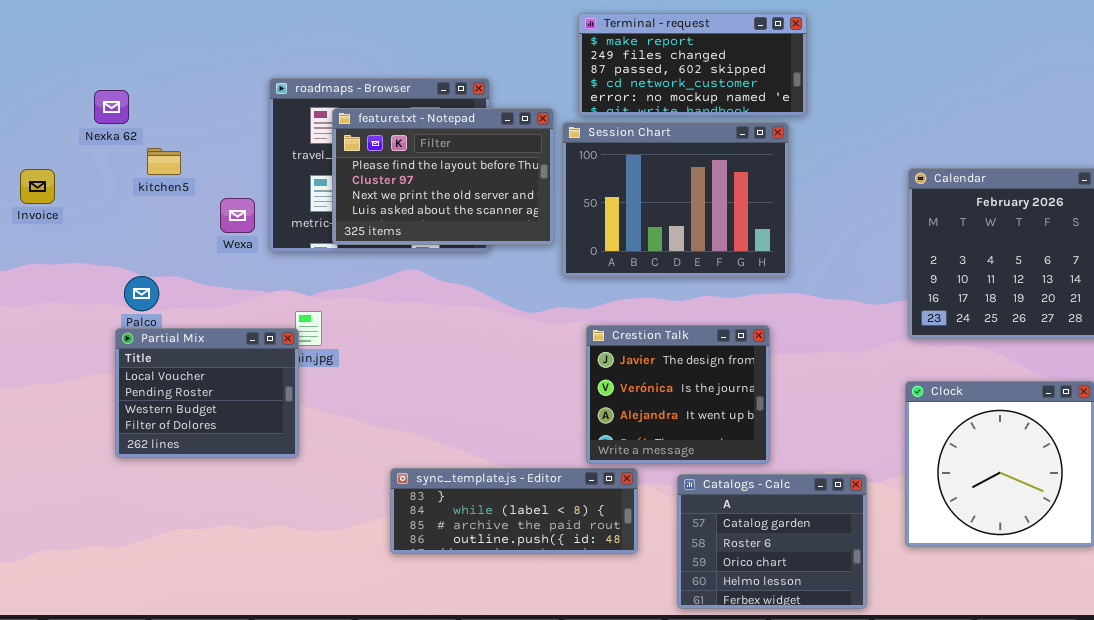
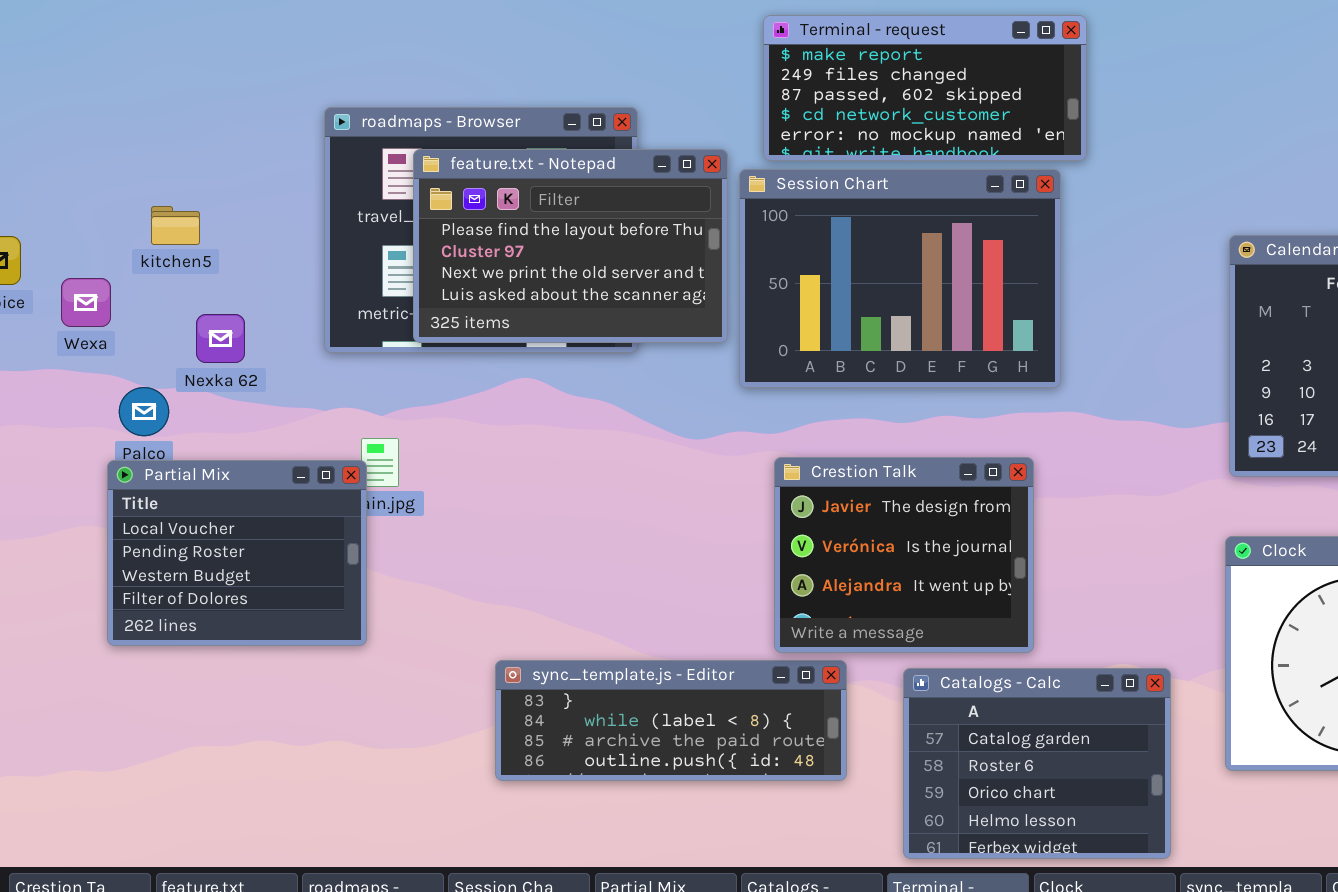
Nexka 62: [94,90,129,124] -> [196,314,245,363], moved
Wexa: [220,198,255,233] -> [61,278,111,327], moved

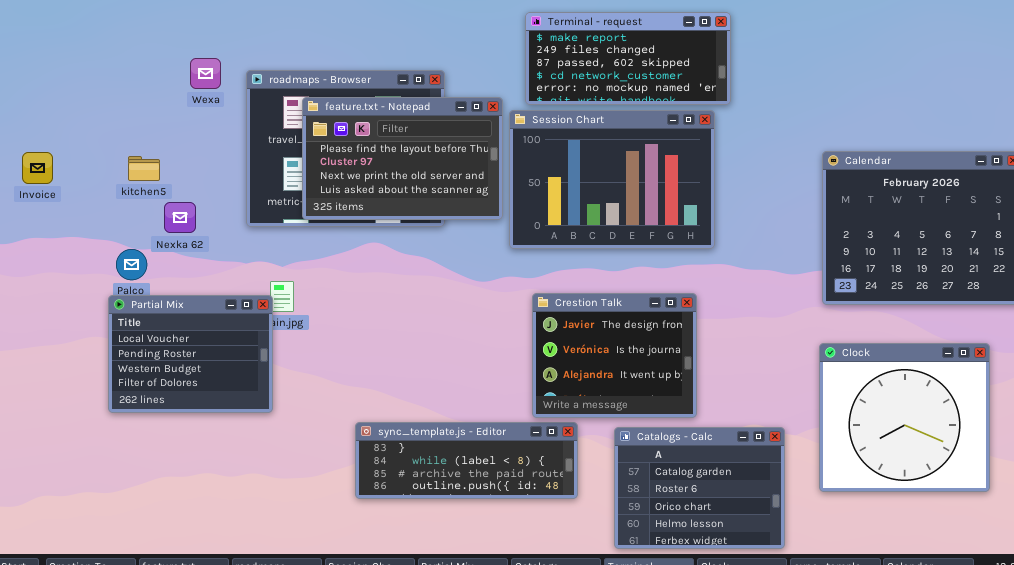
kitchen5: [151,206,200,245] -> [128,156,160,181], moved
Wexa: [61,278,111,327] -> [190,58,221,89], moved

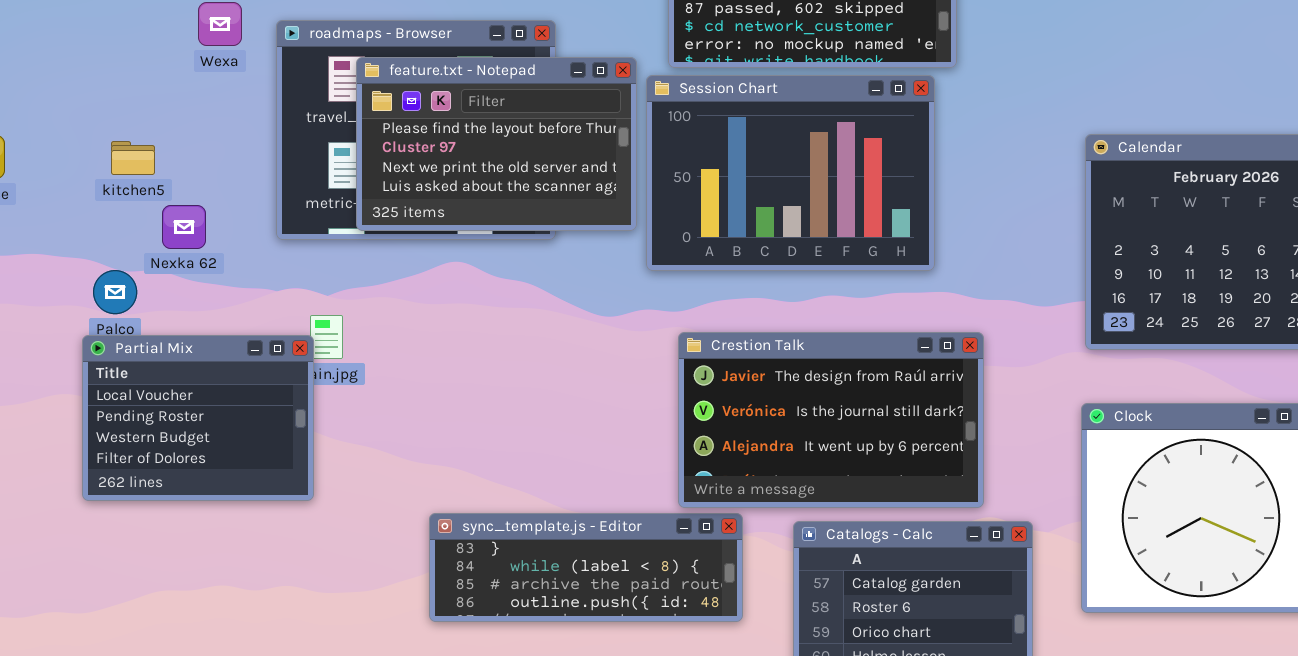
Crestion Talk: [532,293,697,418] -> [678,332,984,508], resized

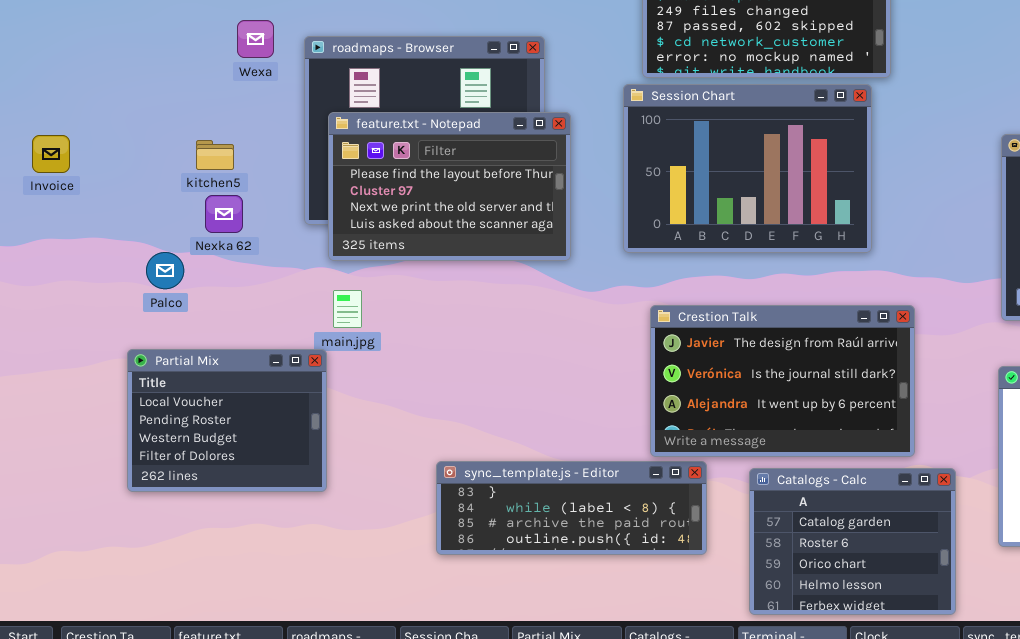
feature.txt - Notepad: [356,57,637,231] -> [328,112,571,261], moved
kitchen5: [111,141,155,175] -> [196,140,234,170], moved
Partial Mix: [82,335,314,501] -> [127,349,327,492], moved

